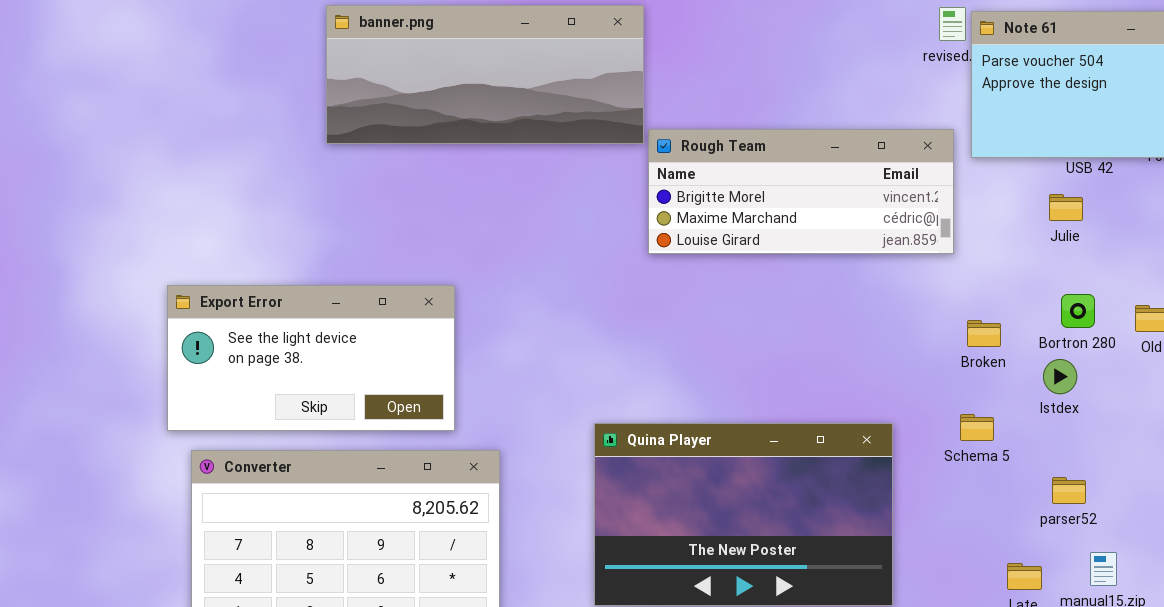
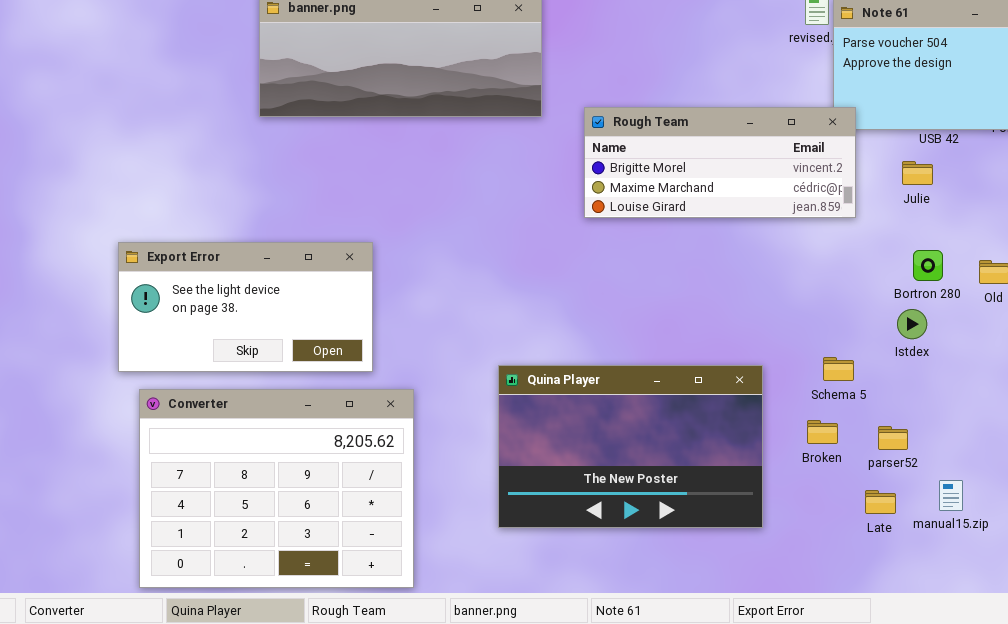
Rough Team: [648,129,954,254] -> [584,107,856,218], moved
Broken: [967,320,1001,347] -> [807,420,838,444], moved
parser52: [1052,477,1086,504] -> [878,426,908,450], moved

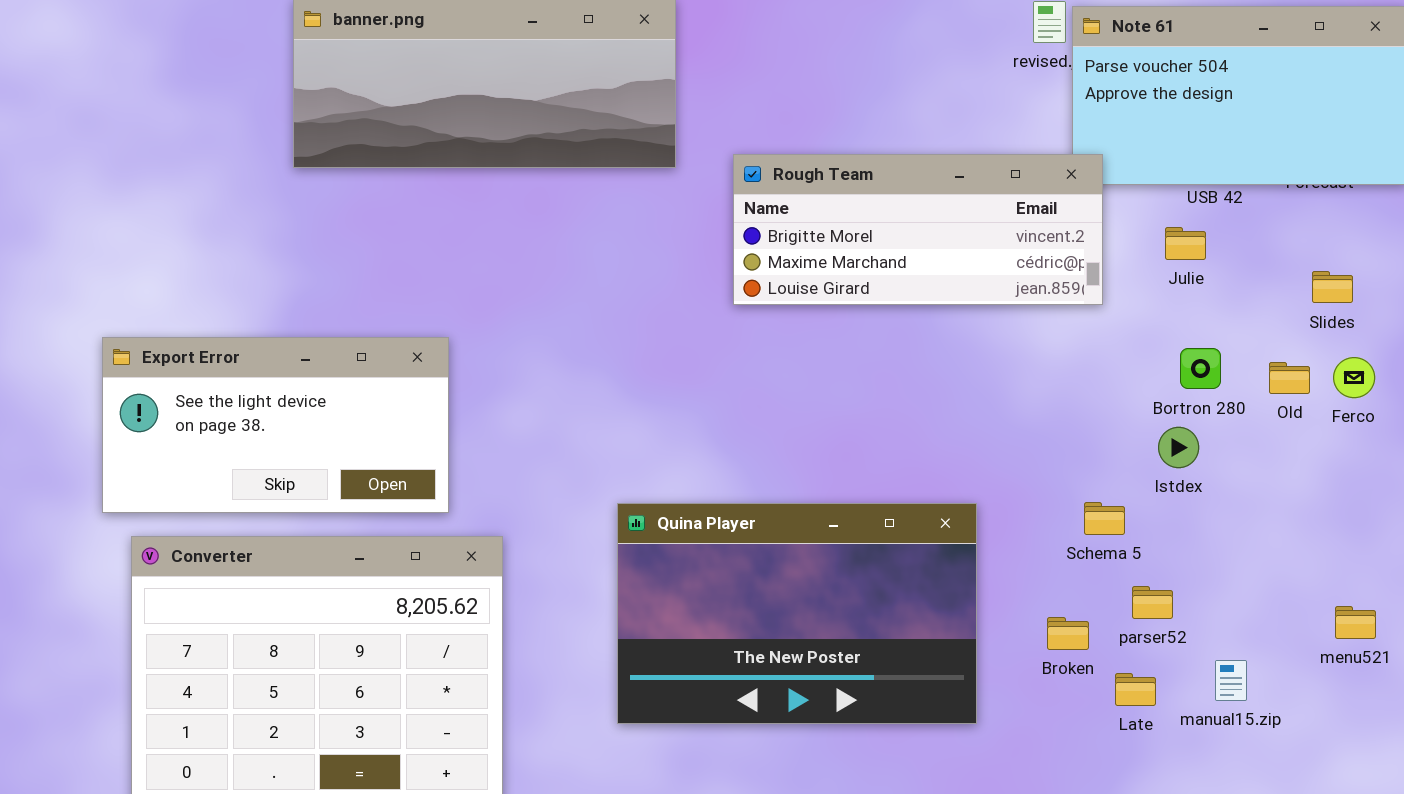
Schema 5: [823,357,854,381] -> [1084,502,1125,535], moved
Broken: [807,420,838,444] -> [1047,617,1089,650], moved

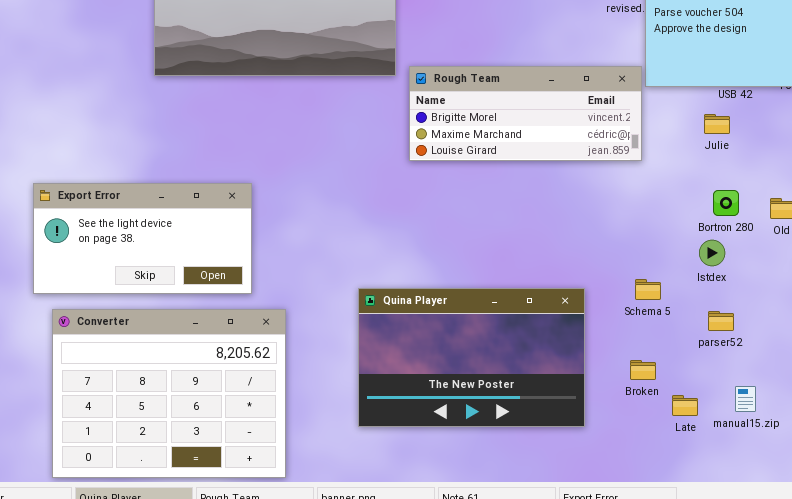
Rough Team: [733,154,1103,305] -> [409,66,642,161], moved
Schema 5: [1084,502,1125,535] -> [635,279,661,300], moved
parser52: [1132,586,1173,619] -> [708,311,734,331], moved

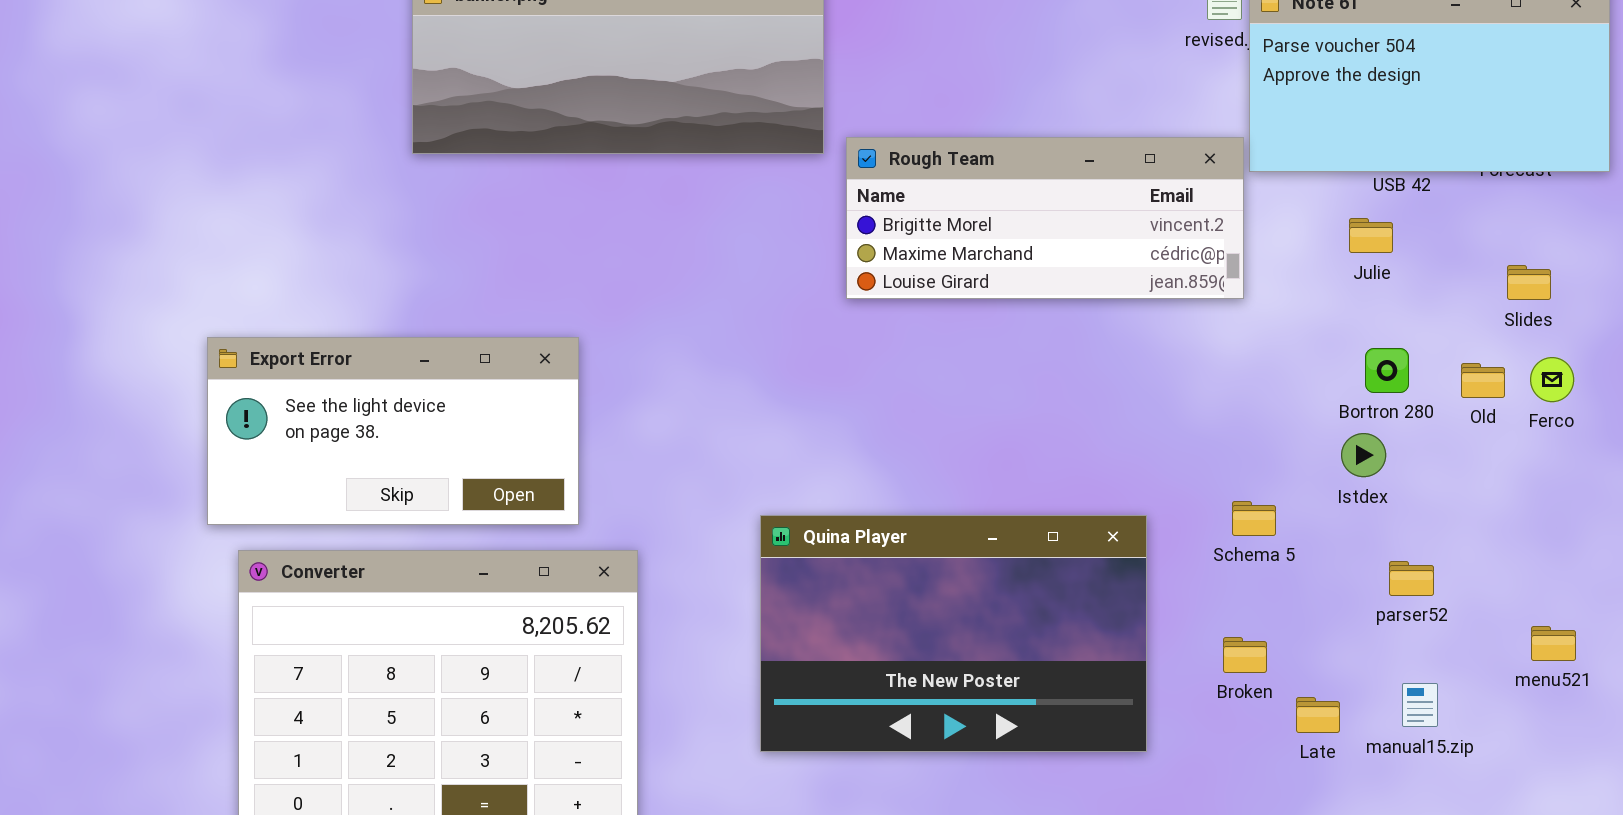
parser52: [708,311,734,331] -> [1389,561,1434,596], moved

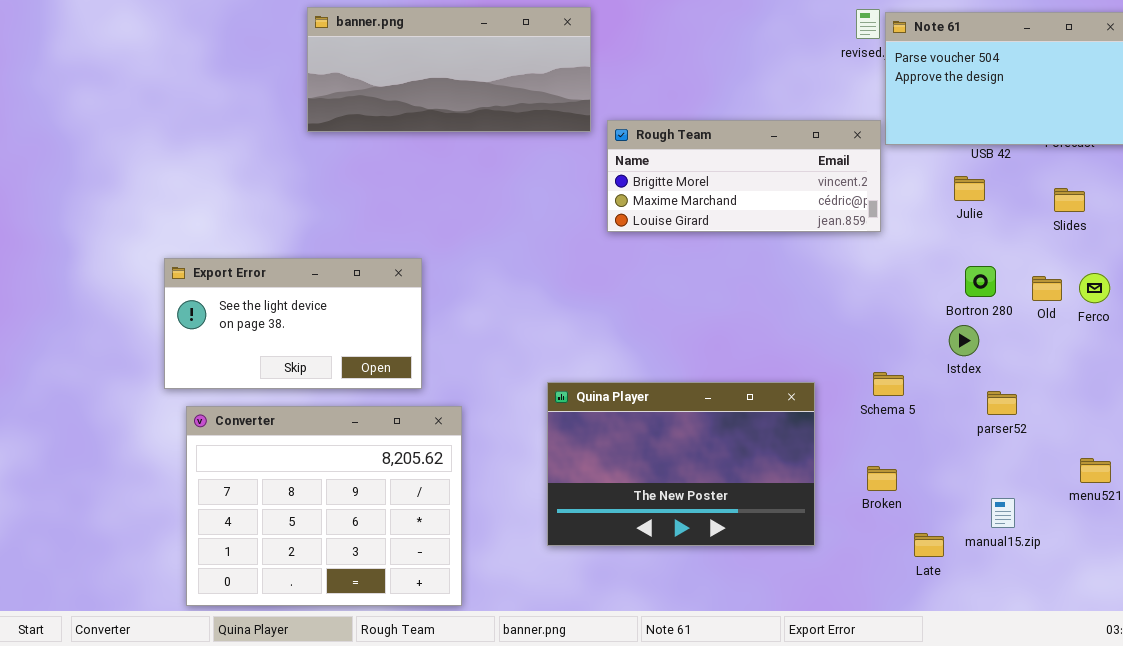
Slides: [1507,265,1551,300] -> [1054,188,1085,212], moved
parser52: [1389,561,1434,596] -> [987,391,1017,415], moved
Late: [1296,697,1340,733] -> [914,533,944,557], moved

